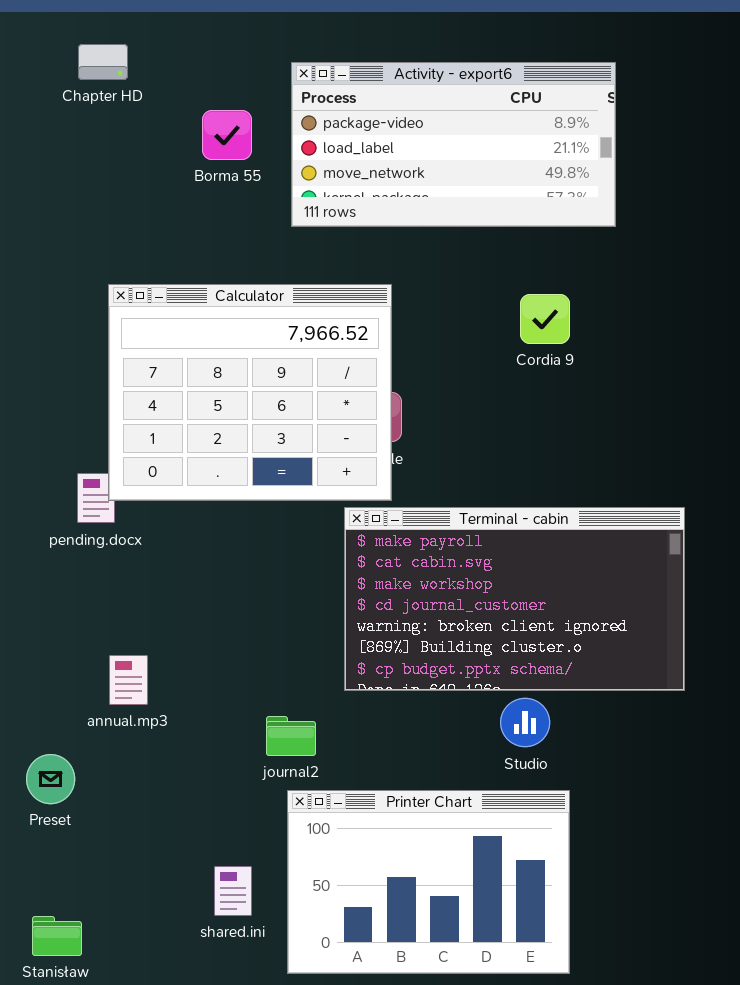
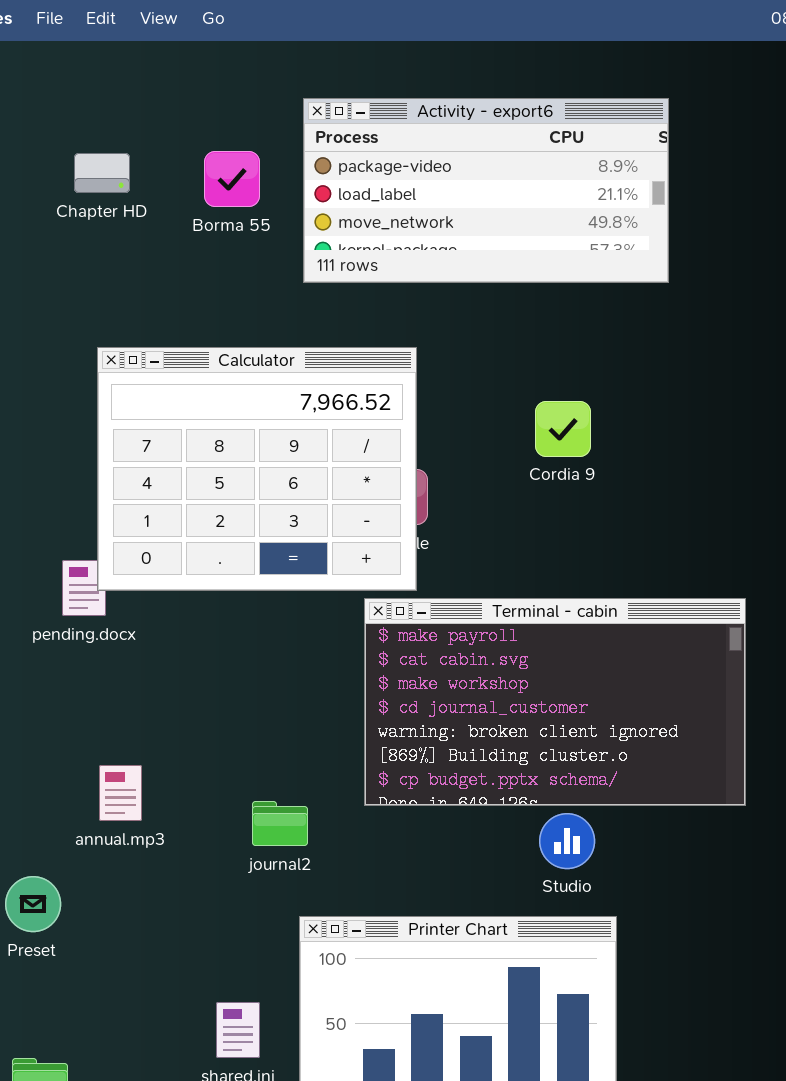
Chapter HD: [78,44,128,80] -> [74,153,130,193], moved
Cordia 9: [520,294,570,344] -> [535,401,591,457], moved
journal2: [266,716,316,756] -> [252,801,308,846], moved

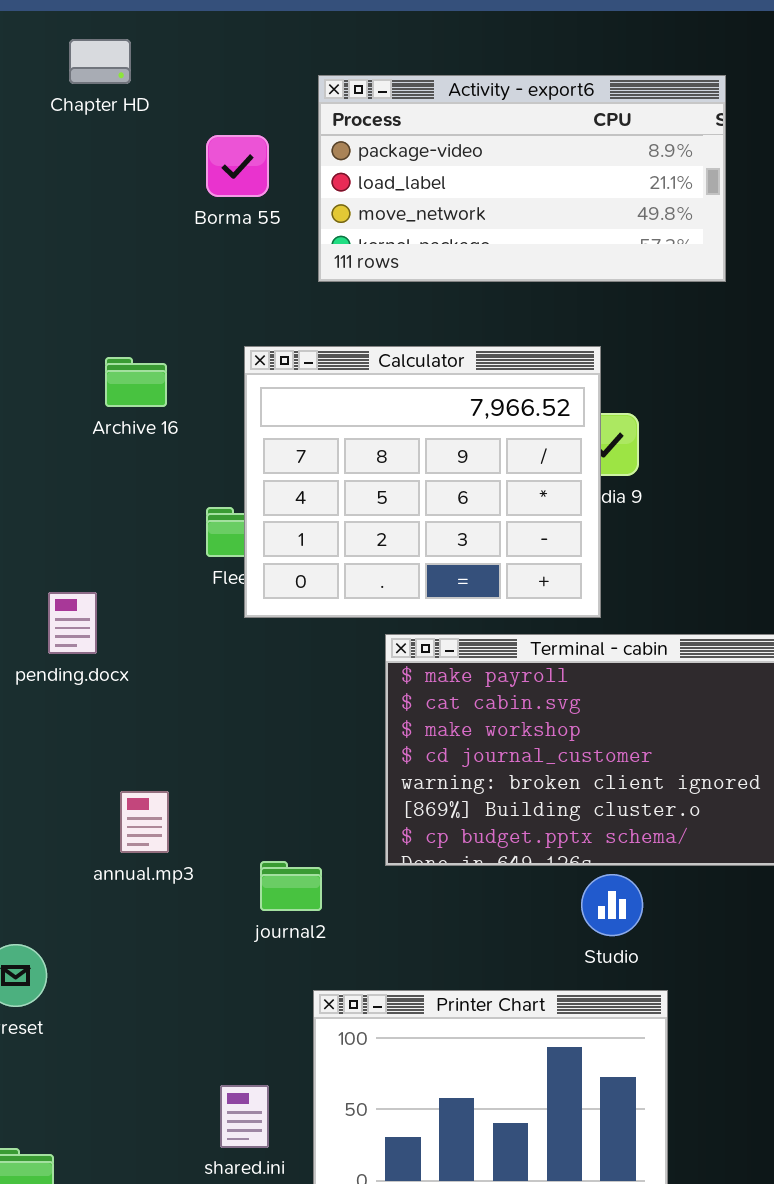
Chapter HD: [74,153,130,193] -> [69,39,131,84], moved
Calculator: [97,347,417,591] -> [244,346,601,618], moved
annual.mp3: [99,765,142,821] -> [120,791,169,853], moved

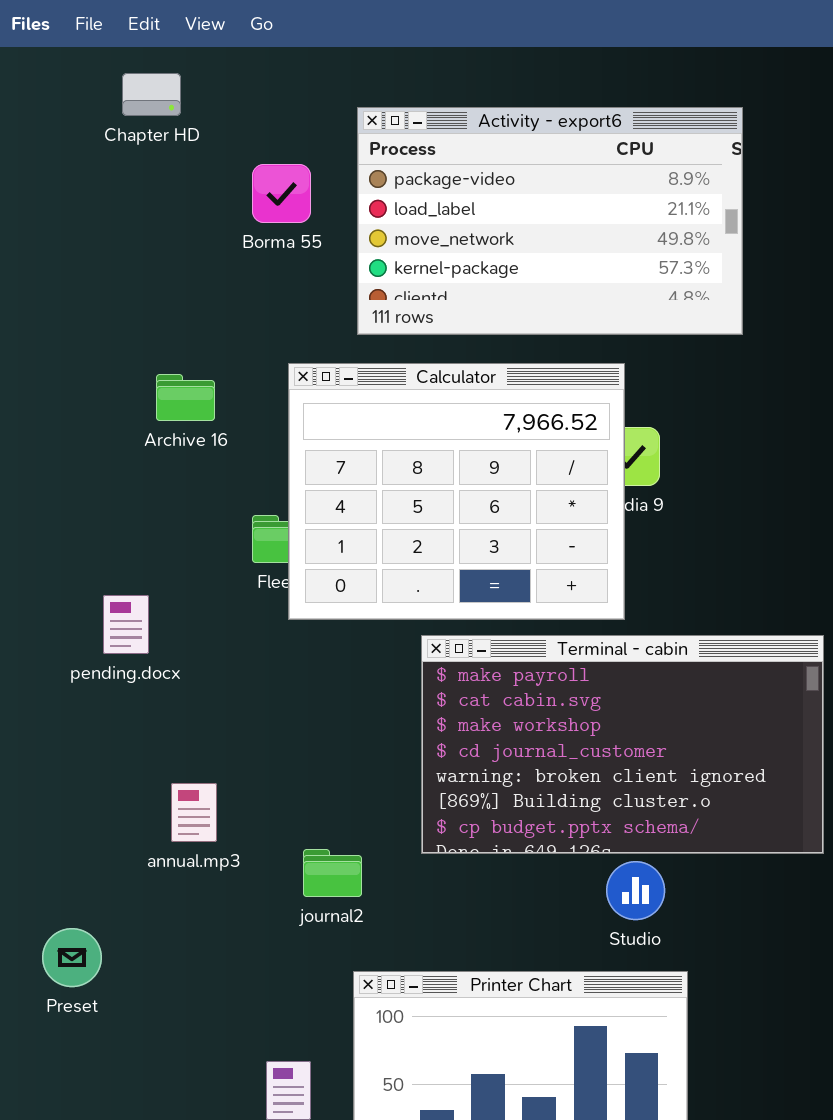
Activity - export6: [318,75,726,282] -> [357,107,743,335], resized

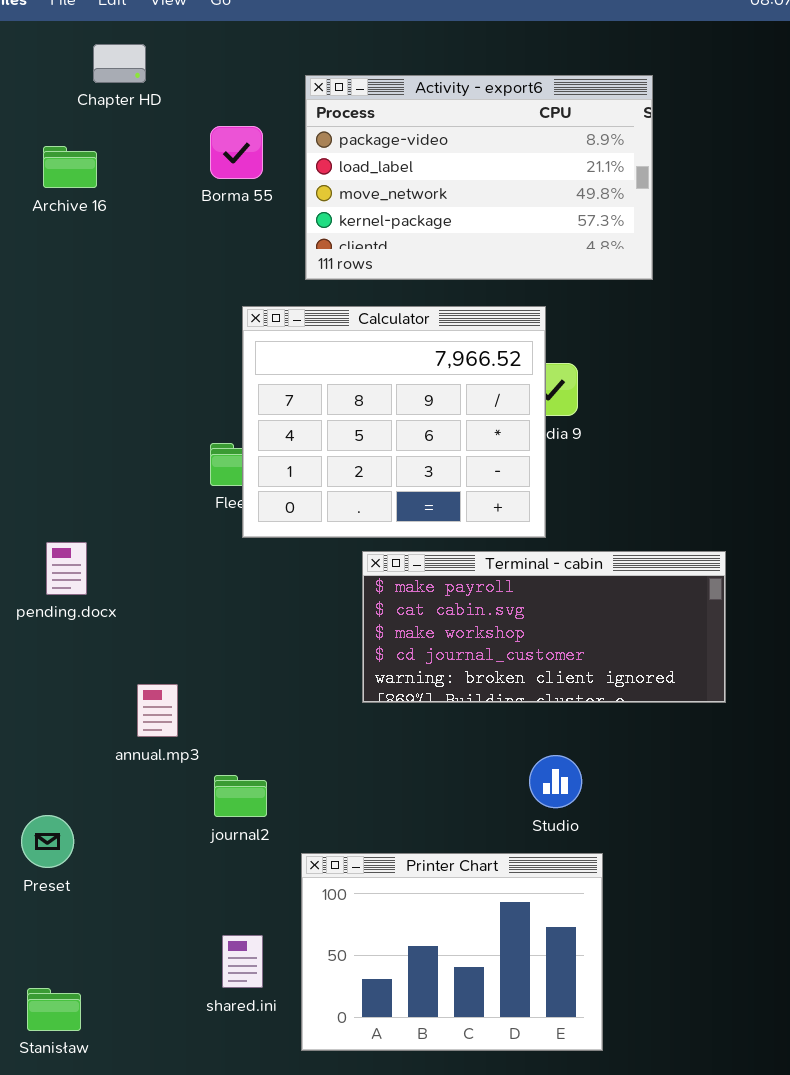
Archive 16: [156,374,215,421] -> [43,146,97,188], moved
pending.docx: [103,595,149,654] -> [46,542,87,595], moved
Terminal - cabin: [421,635,824,854] -> [362,551,726,703], resized
journal2: [303,849,362,897] -> [214,775,267,817], moved

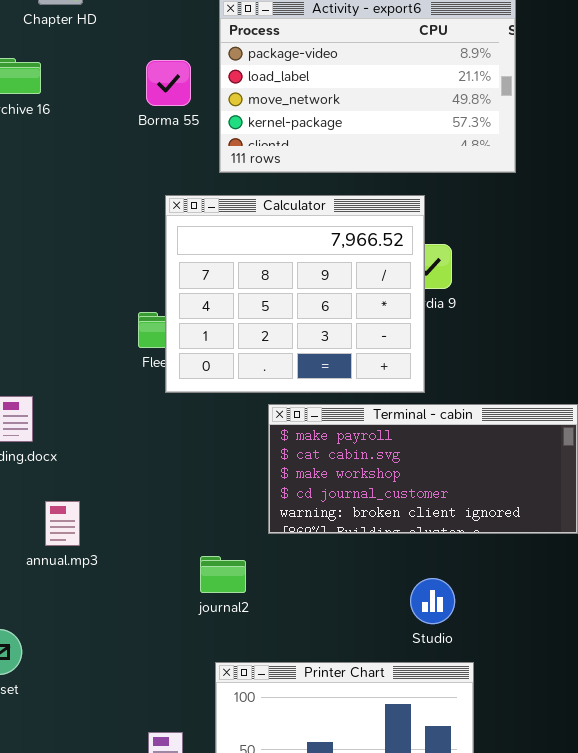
Borma 55: [210,126,263,179] -> [146,60,191,106], moved
annual.mp3: [137,684,178,737] -> [45,501,80,546], moved
journal2: [214,775,267,817] -> [200,556,246,593], moved

